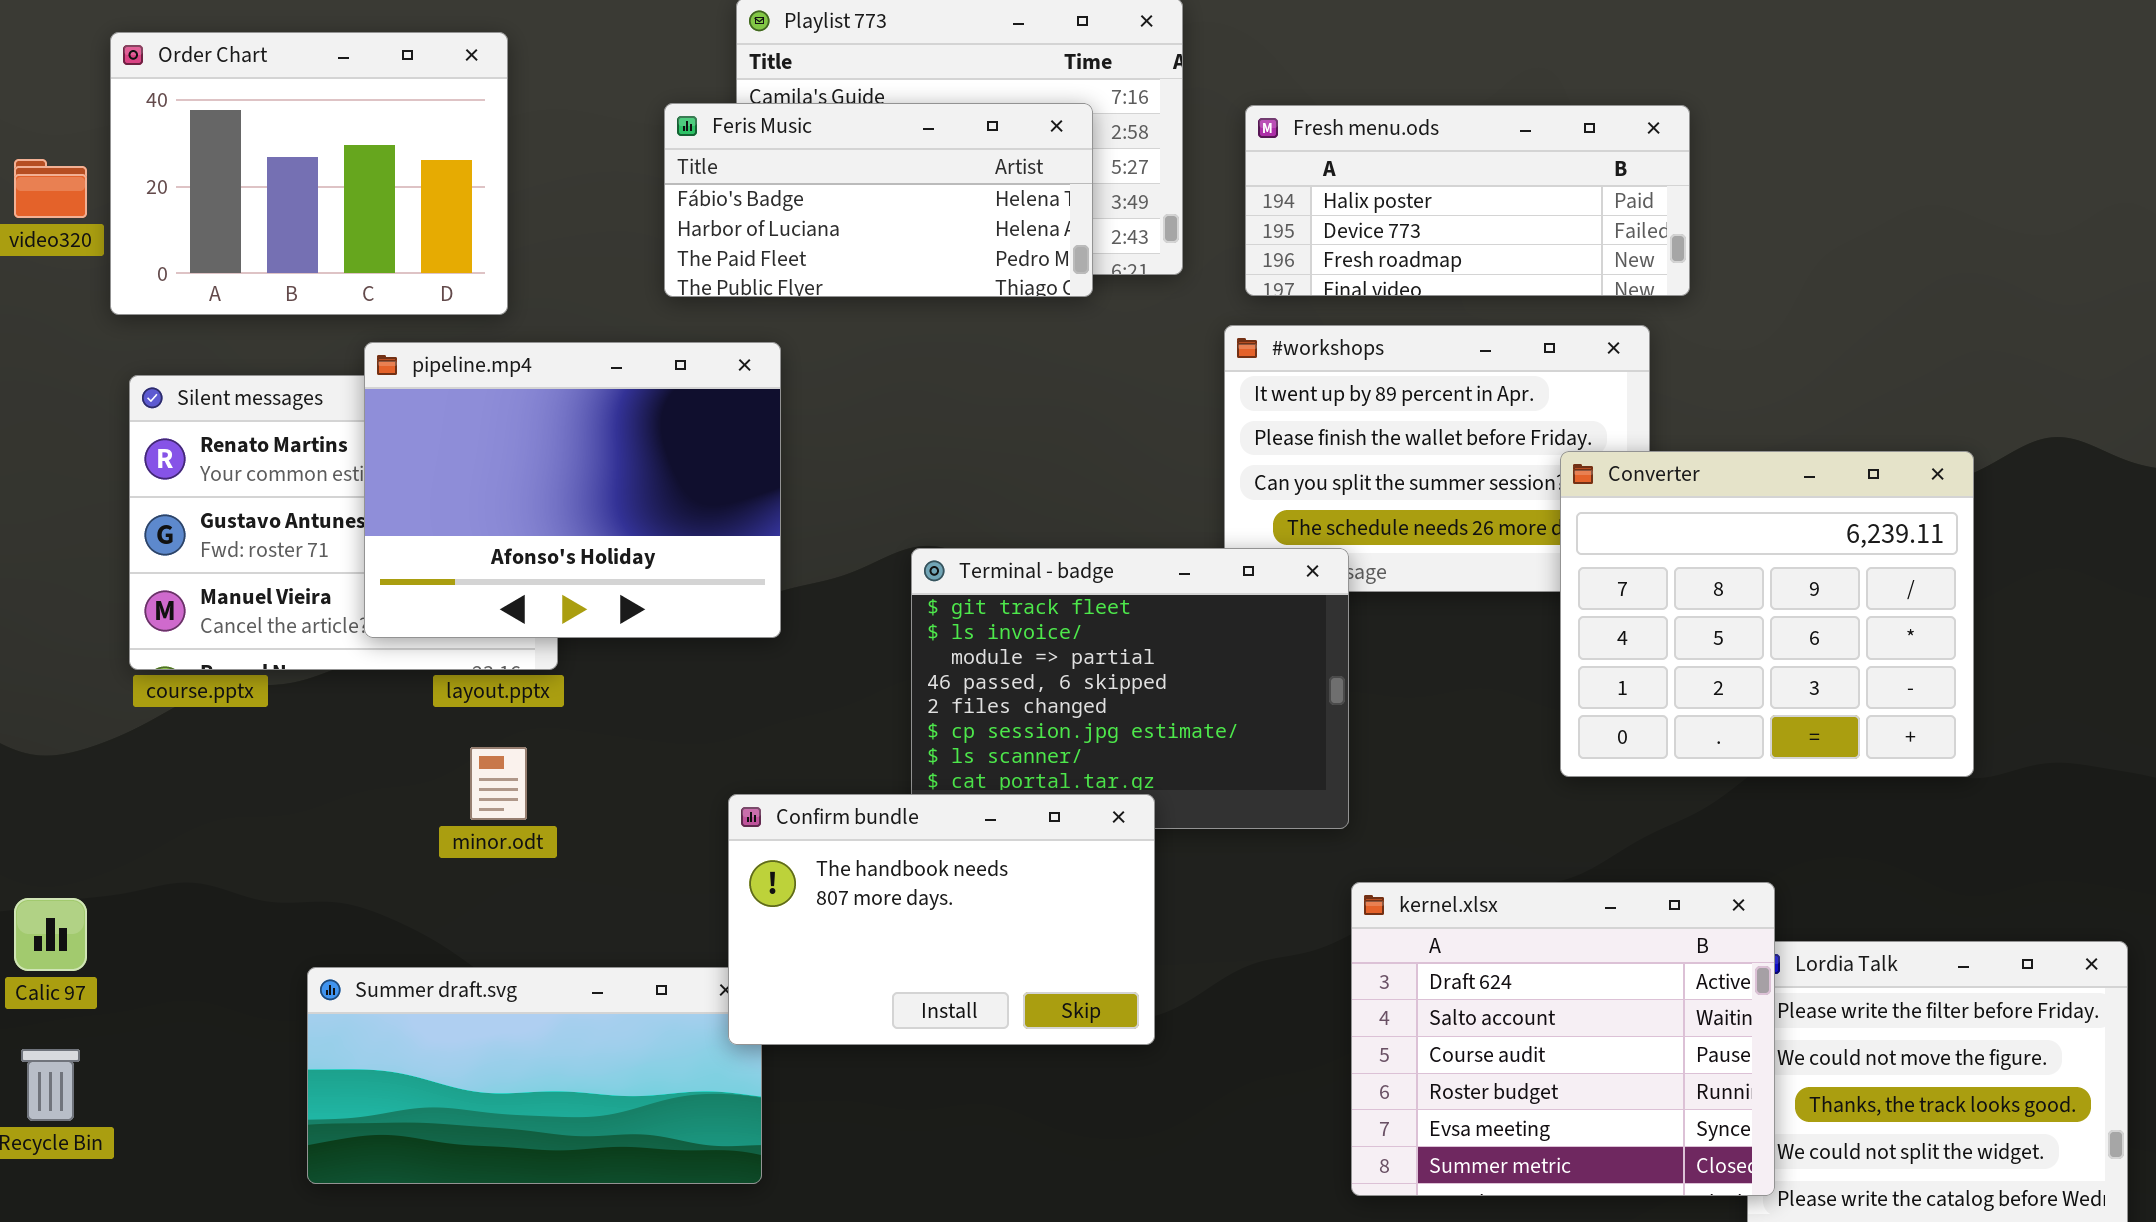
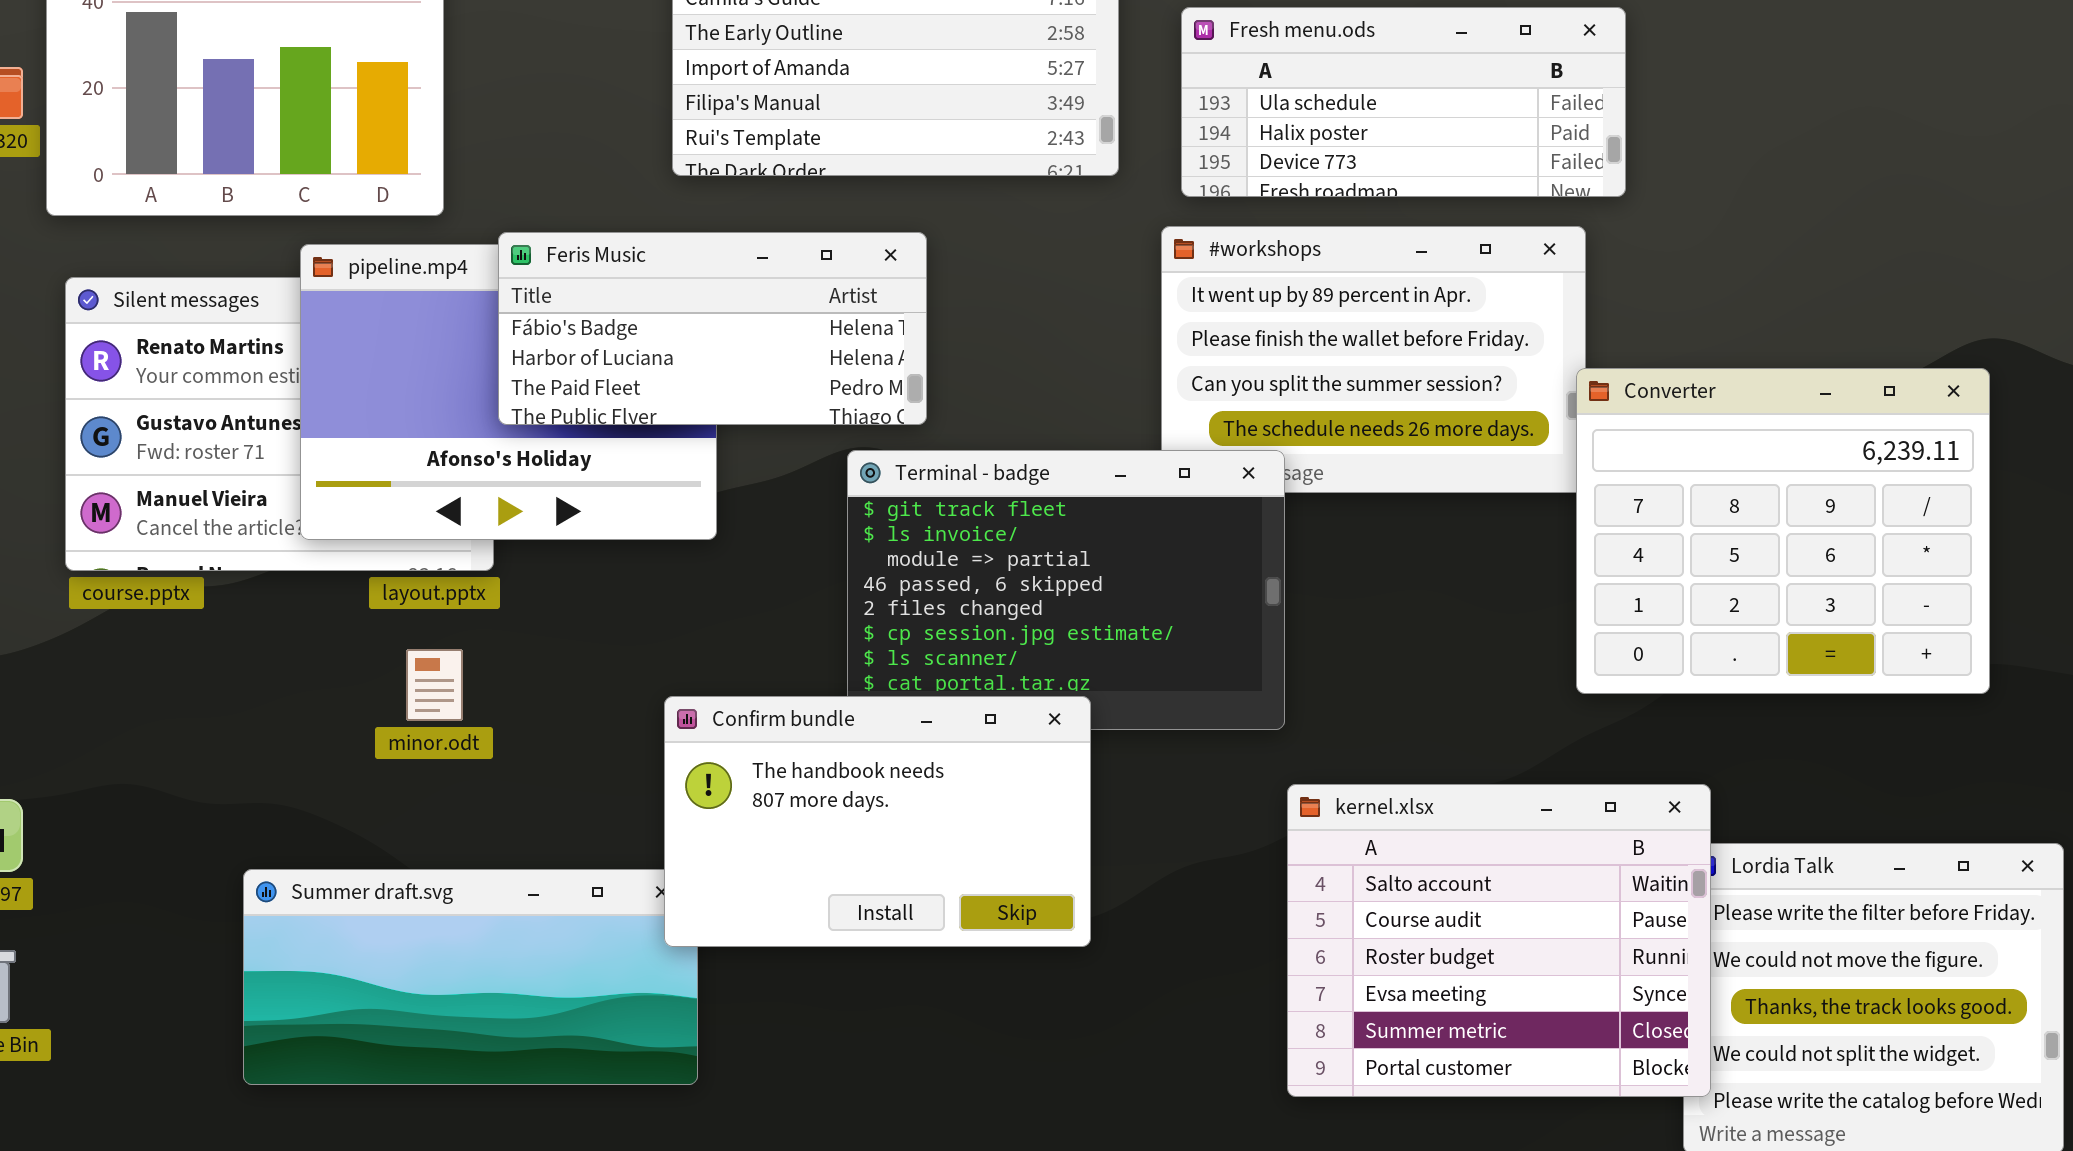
Feris Music: [664,103,1093,297] -> [498,232,927,425], moved
Fresh menu.ods: [1245,105,1690,296] -> [1181,7,1626,197], scrolled up 1 row
Converter: [1560,451,1974,777] -> [1576,368,1990,694], moved
kernel.xlsx: [1351,882,1775,1196] -> [1287,784,1711,1097], scrolled down 1 row

